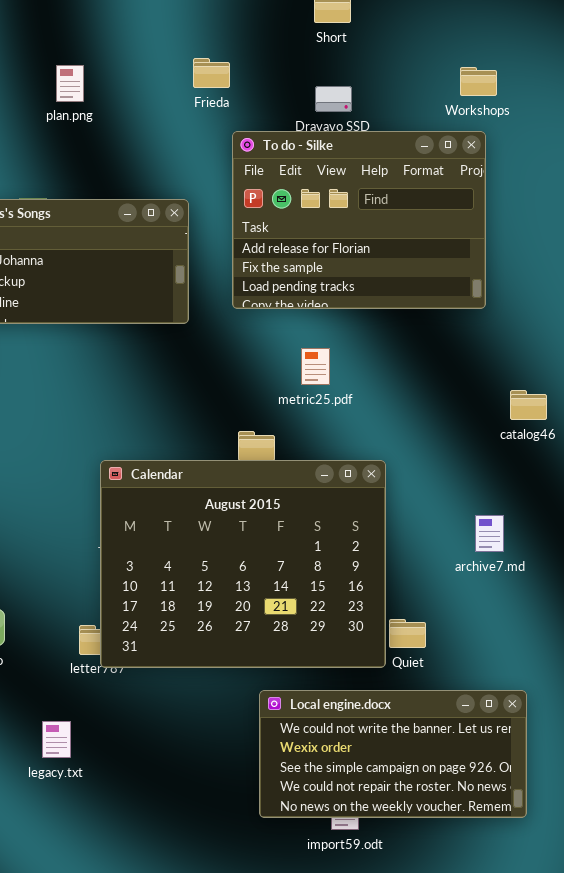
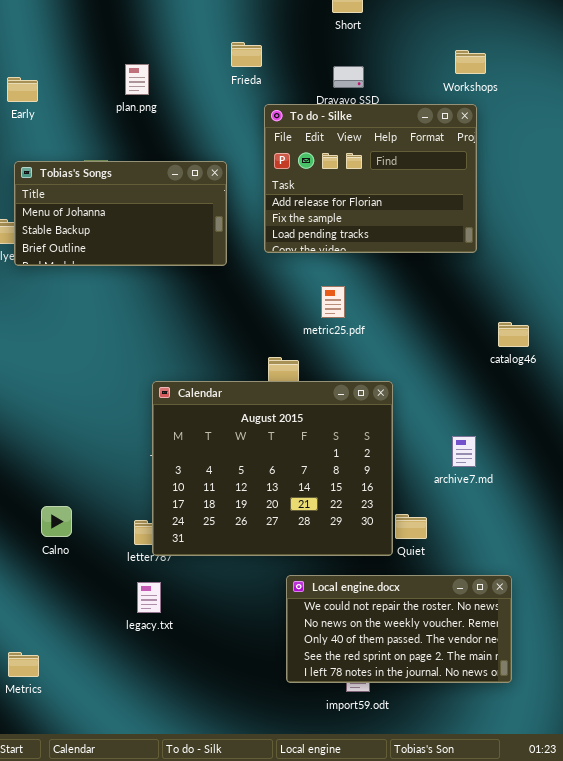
plan.png: [56,65,84,102] -> [125,64,149,95], moved
archive7.md: [475,515,504,552] -> [452,436,476,467], moved
Local engine.docx: [259,690,527,818] -> [286,575,512,683], scrolled down 3 rows
legacy.txt: [42,721,71,758] -> [137,582,161,613], moved

